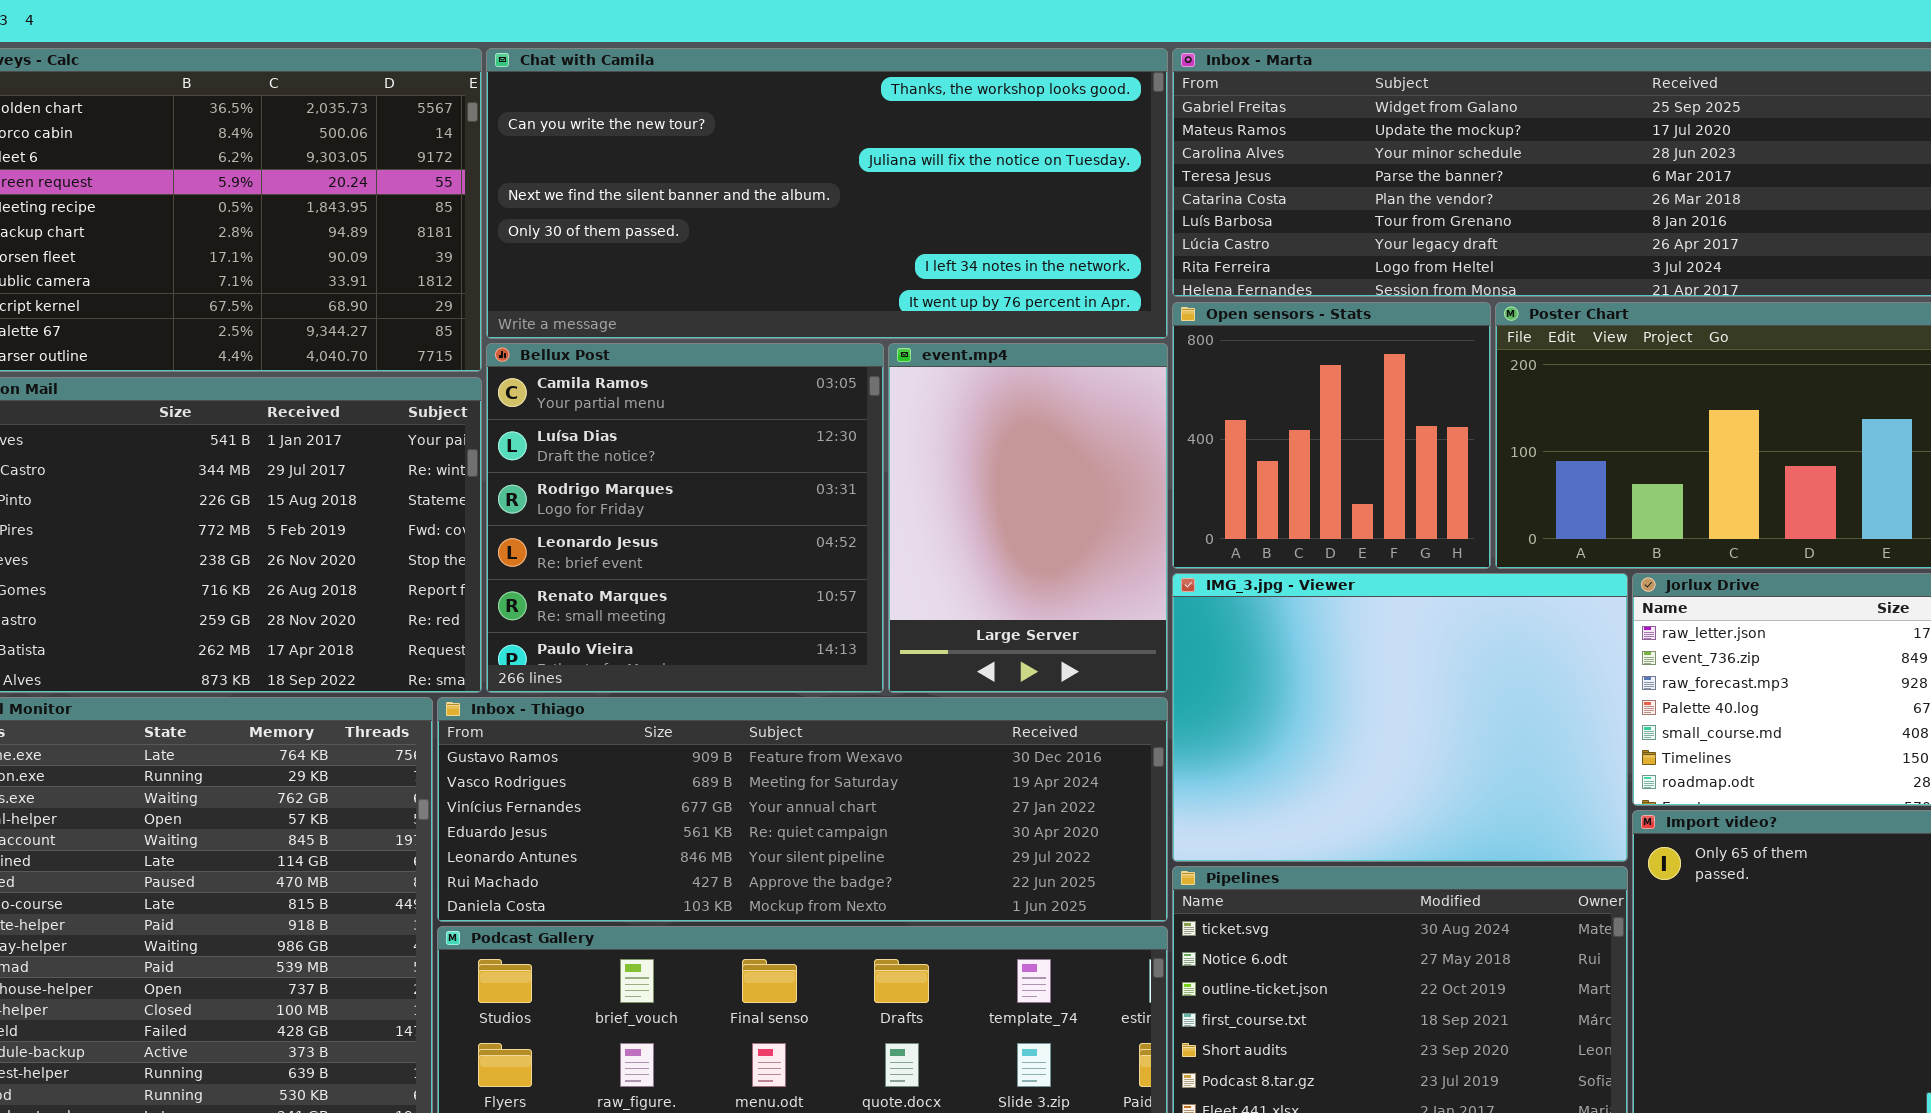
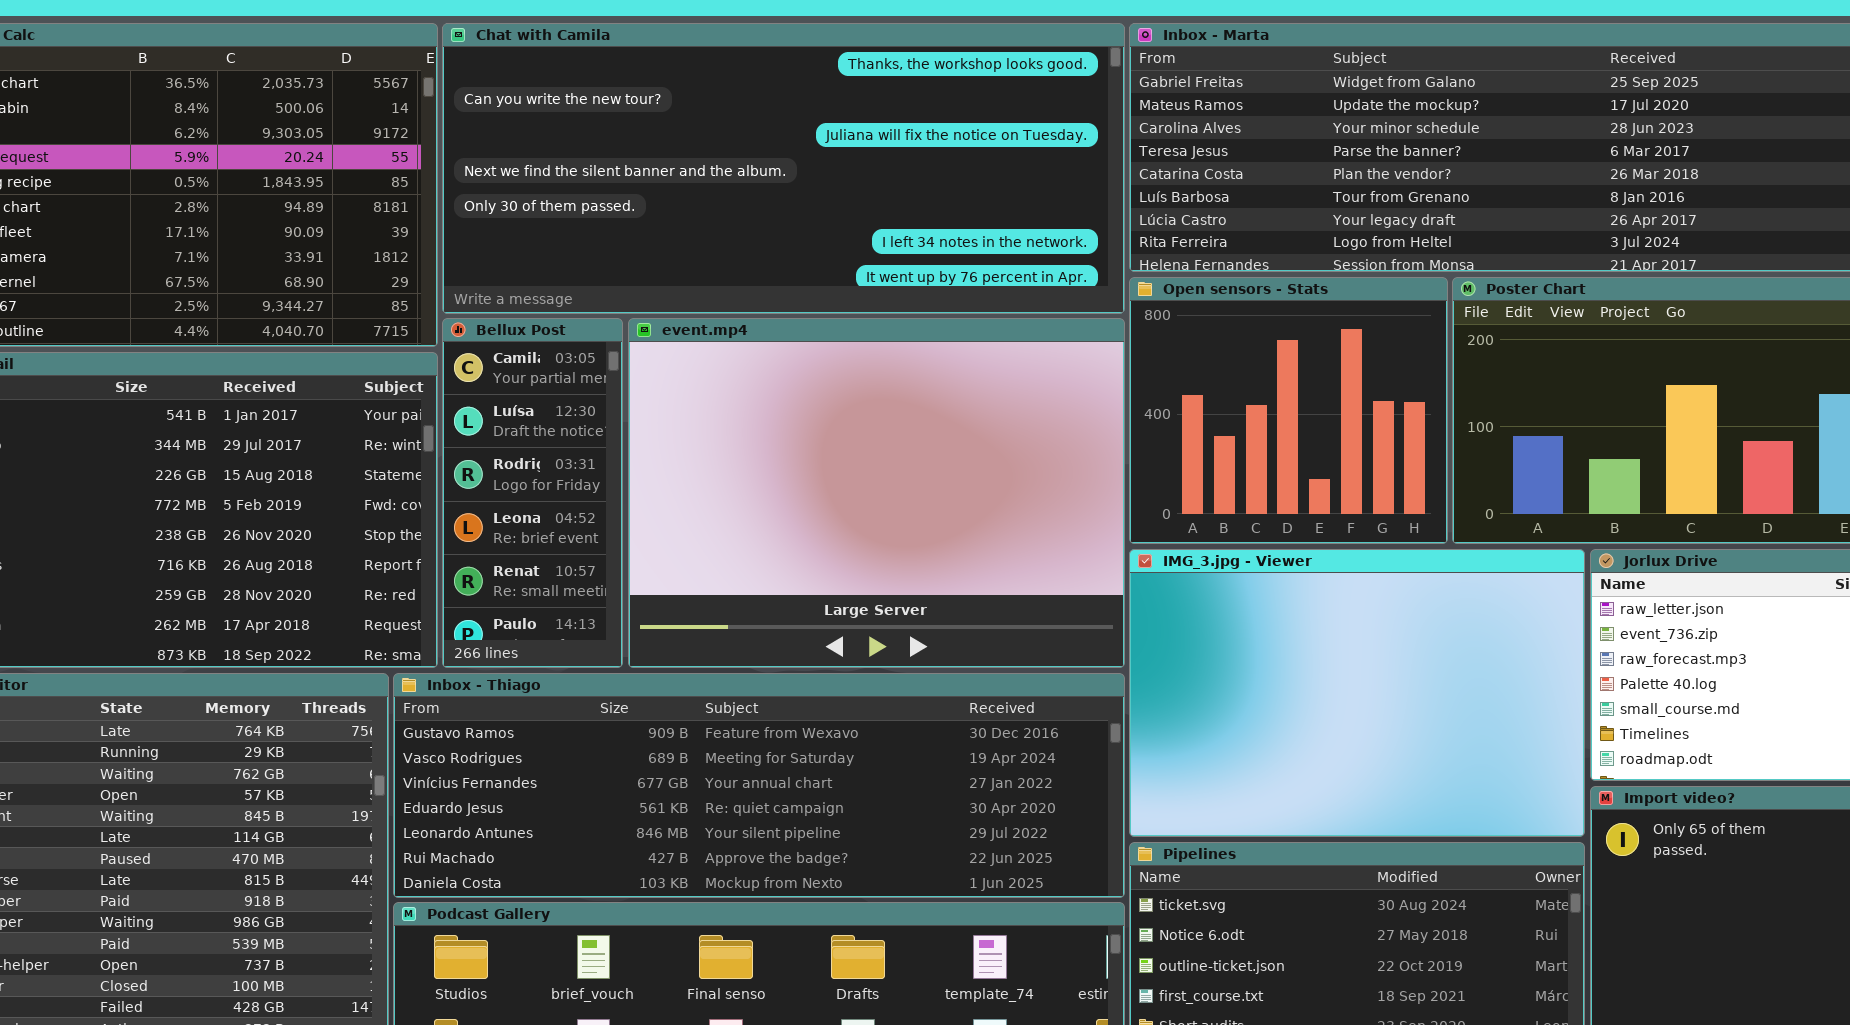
Bellux Post: [486,343,884,693] -> [442,318,623,668], resized
event.mp4: [888,343,1168,693] -> [628,318,1125,668], resized

